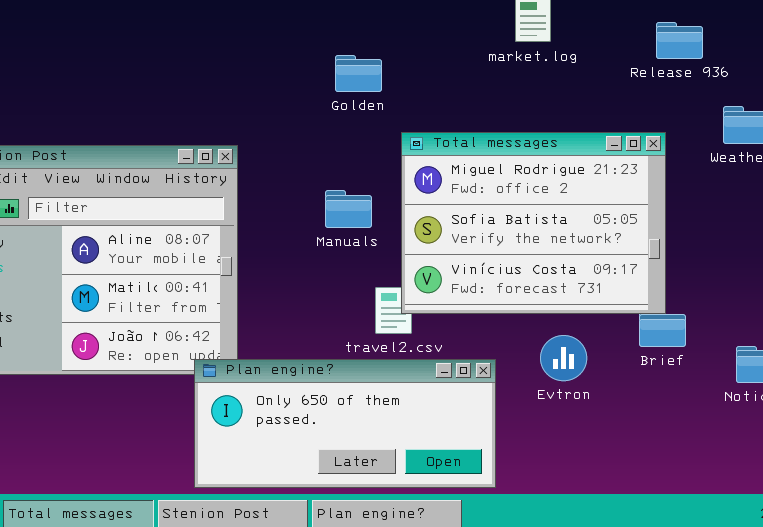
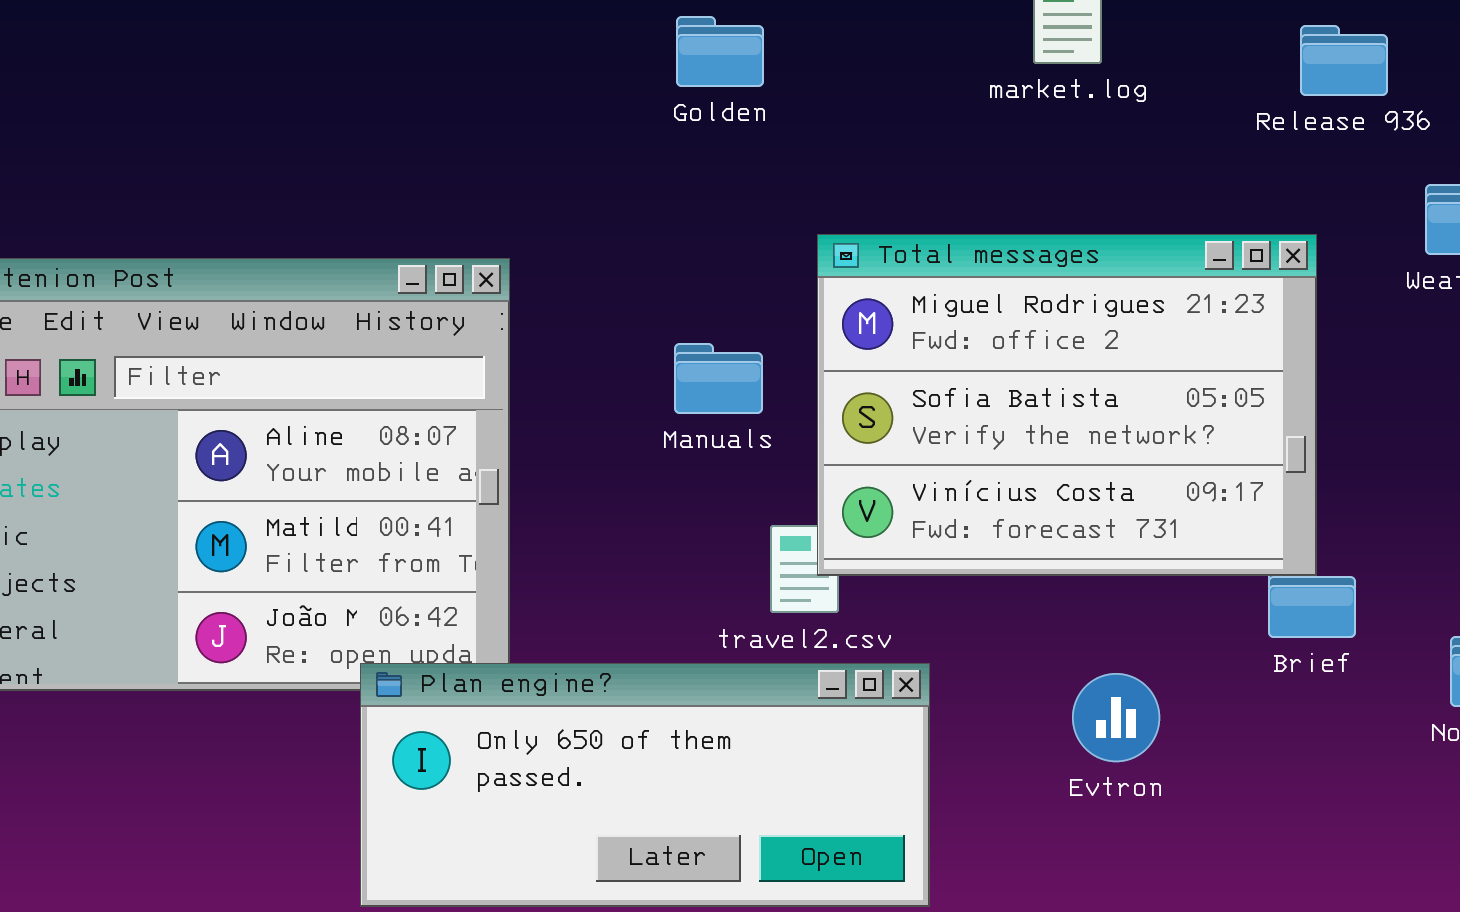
Golden: [335,55,382,92] -> [676,16,764,87], moved
Evtron: [540,335,587,381] -> [1072,673,1160,762], moved
Plan engine?: [194,359,496,488] -> [360,663,930,907], moved

